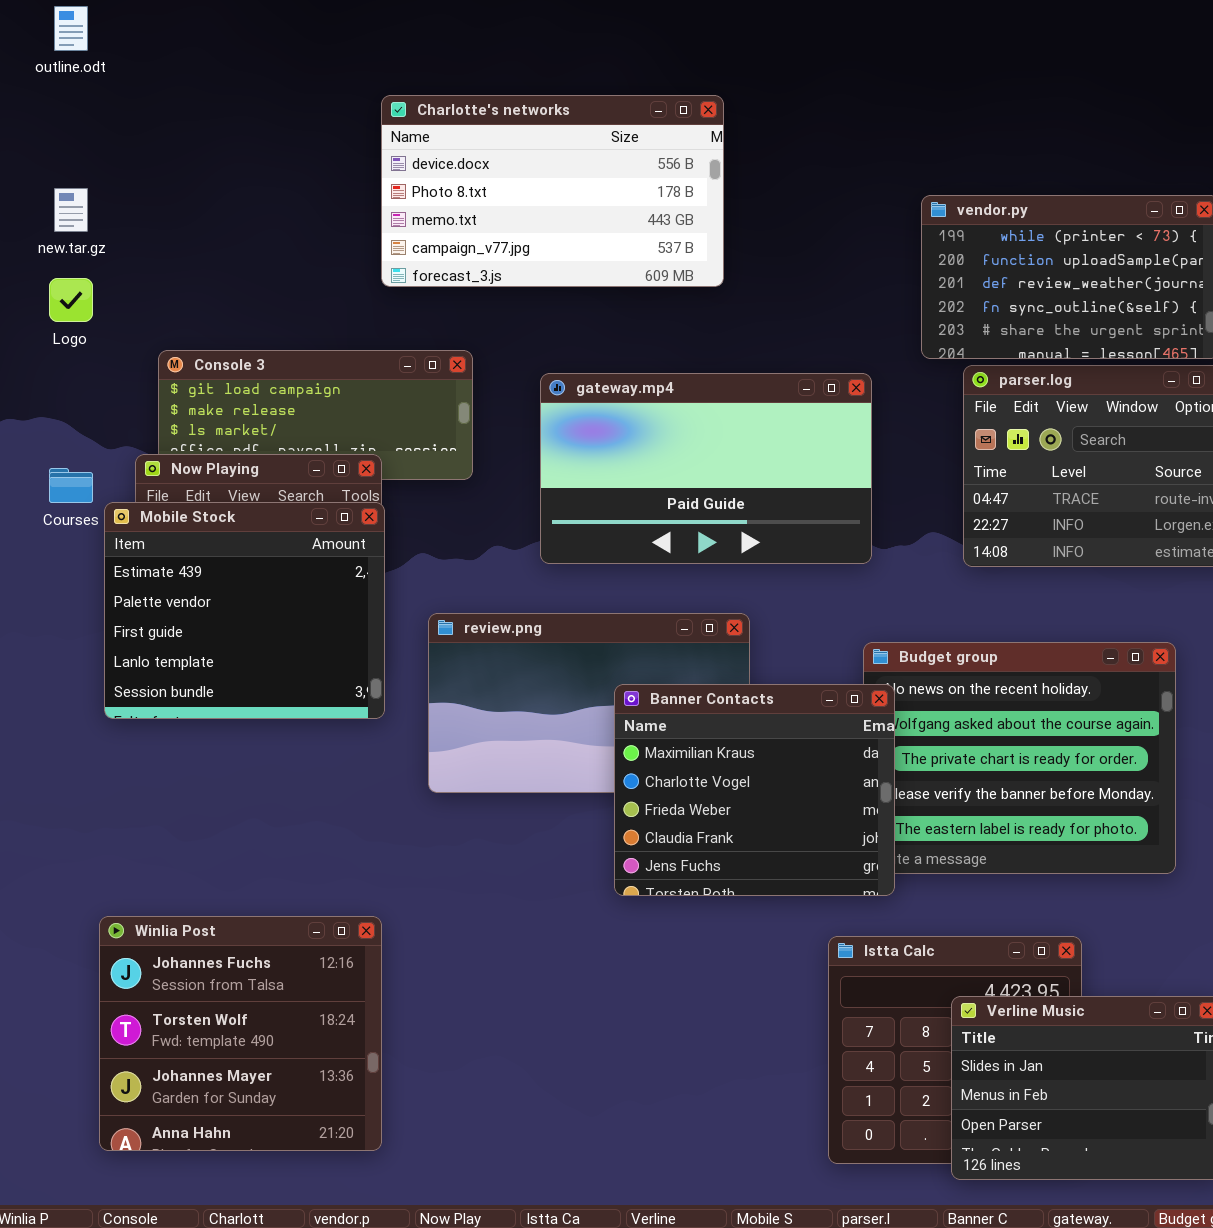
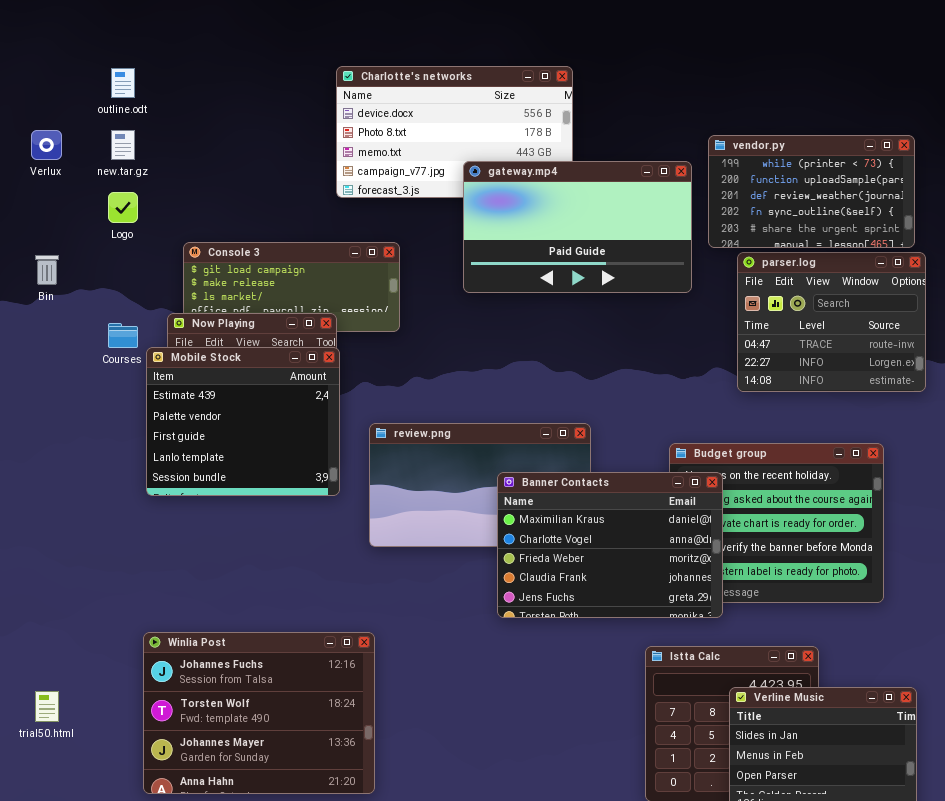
outline.odt: [54,6,88,51] -> [111,68,135,98], moved
gateway.mp4: [540,373,872,564] -> [463,161,692,293], moved
Banner Contacts: [614,684,895,896] -> [497,472,723,618], resized
Winlia Post: [99,916,382,1151] -> [143,632,375,794], resized

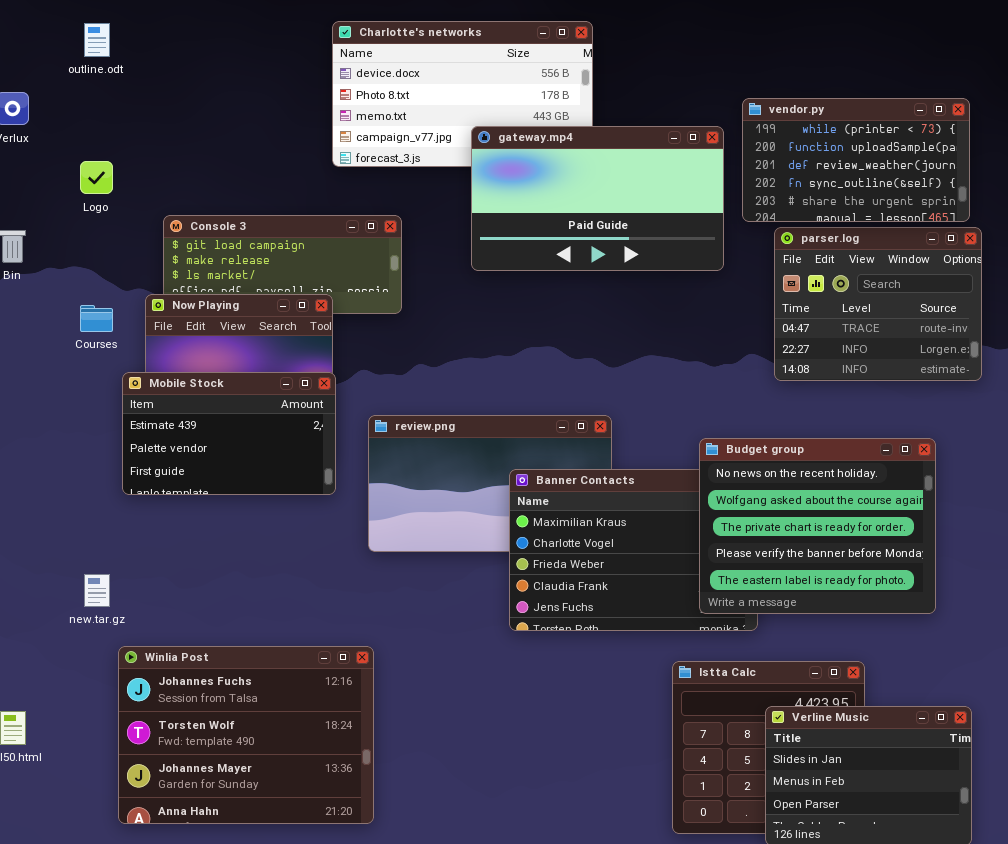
new.tar.gz: [111,130,135,160] -> [84,574,110,607], moved
Mobile Stock: [146,347,340,496] -> [122,372,336,495], resized
Budget group: [669,443,884,603] -> [699,438,936,614], raised

